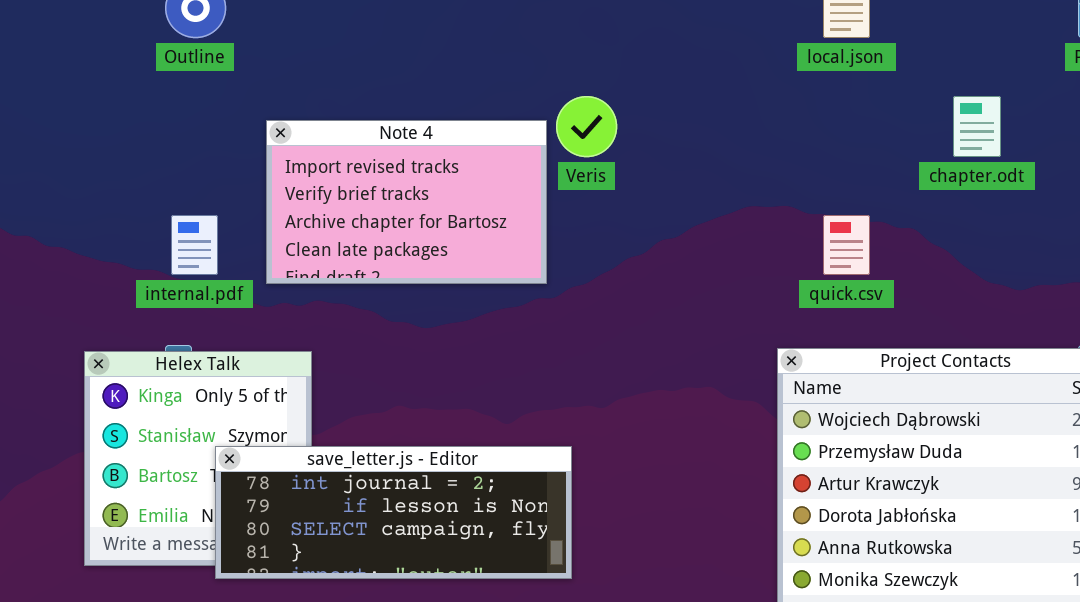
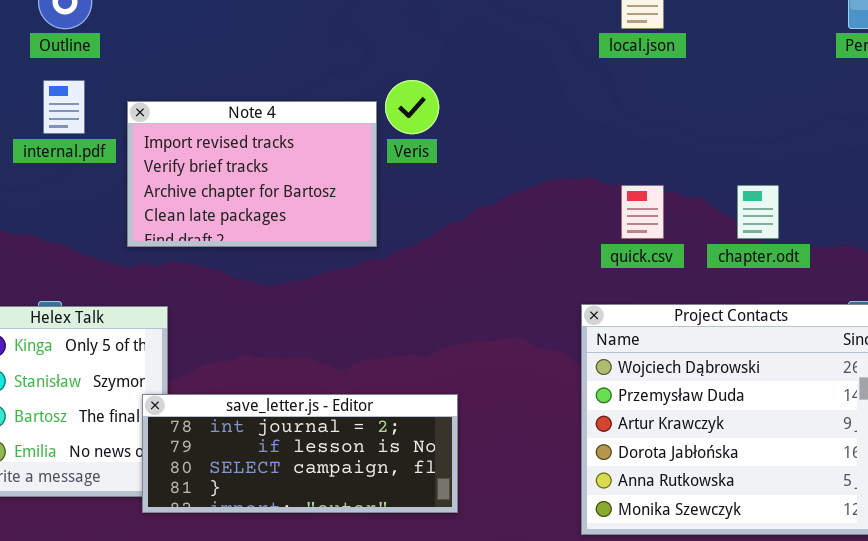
chapter.odt: [953,96,1001,157] -> [737,185,779,239], moved
internal.pdf: [171,215,218,275] -> [43,80,85,134], moved
save_letter.js - Editor: [215,446,572,579] -> [142,394,458,513], moved

